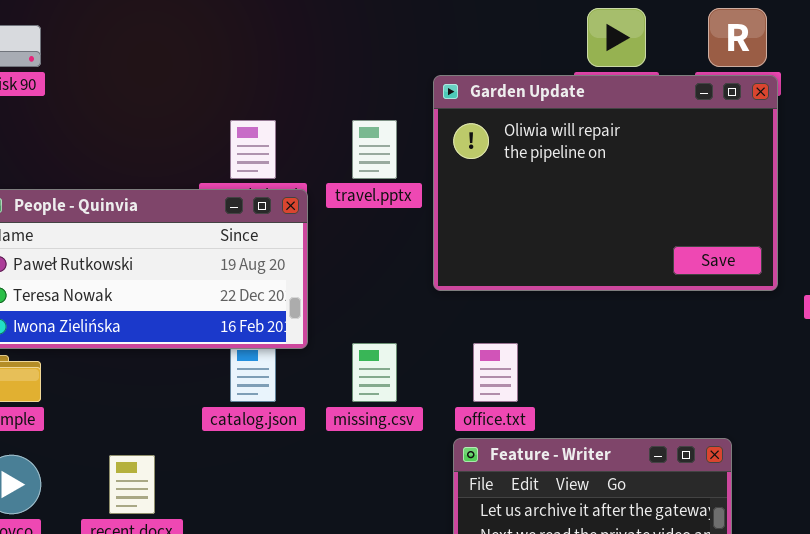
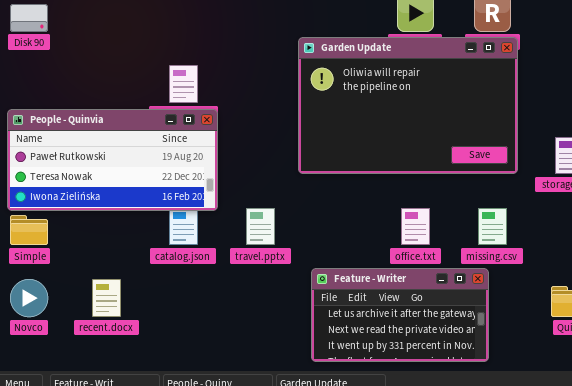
travel.pptx: [352,120,397,179] -> [246,208,275,245], moved
missing.csv: [352,343,397,402] -> [478,208,507,245], moved
office.txt: [473,343,518,402] -> [401,208,430,245], moved

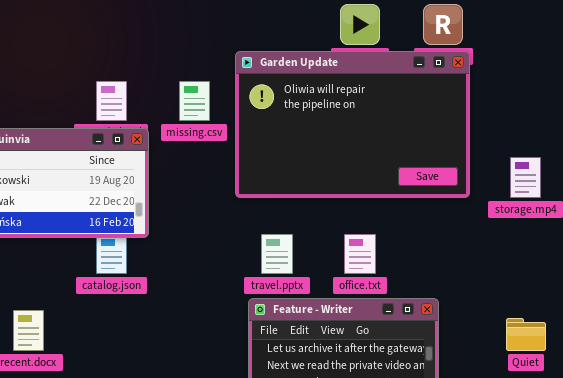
travel.pptx: [246,208,275,245] -> [261,234,293,274], moved
missing.csv: [478,208,507,245] -> [179,81,210,121], moved

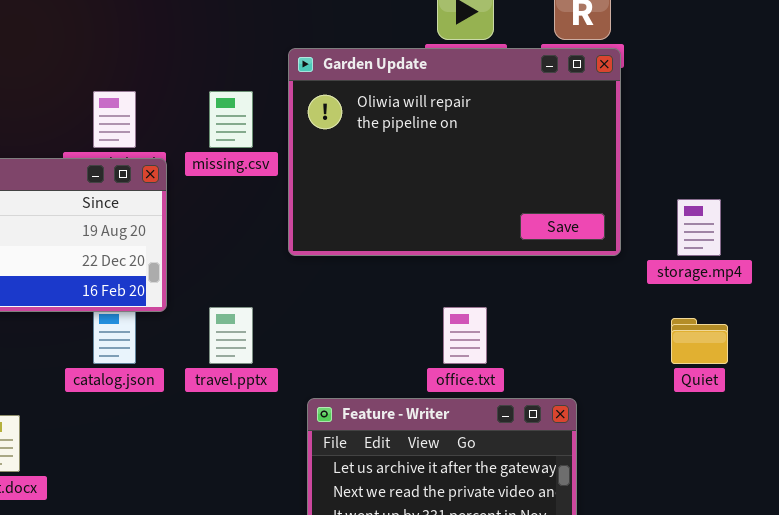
travel.pptx: [261,234,293,274] -> [209,307,253,364], moved
Quiet: [506,318,546,351] -> [671,318,728,364], moved

